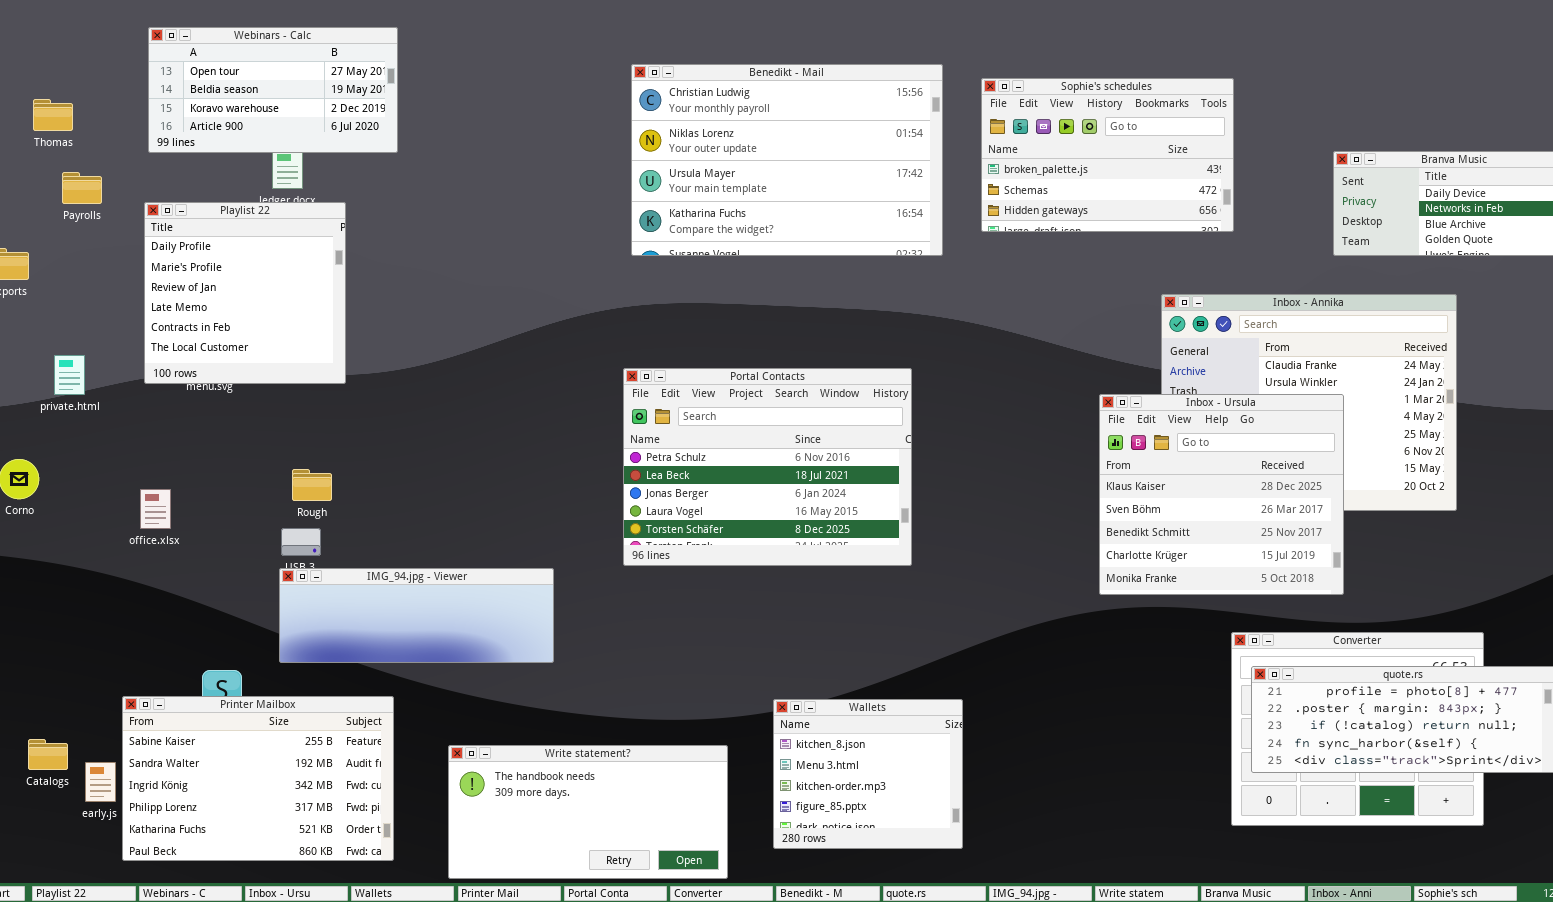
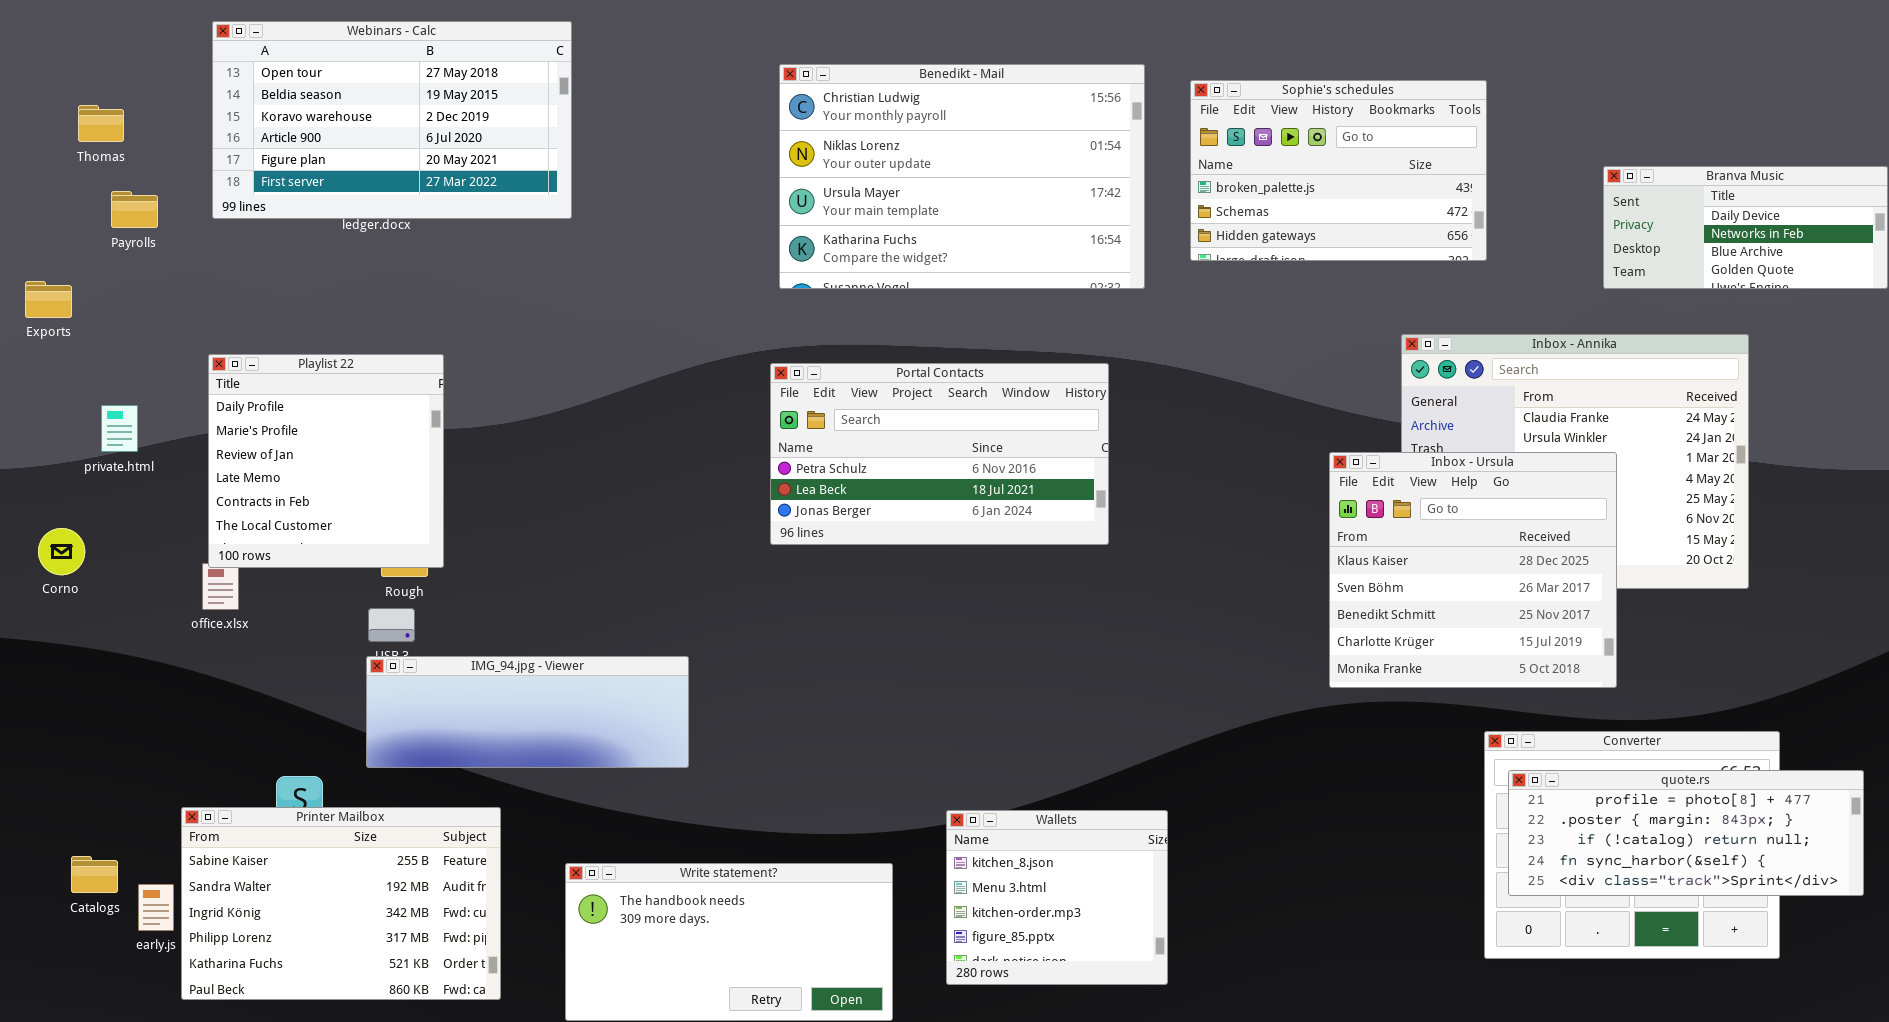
Webinars - Calc: [148,27,398,153] -> [212,21,572,219], resized
Playlist 22: [144,202,346,384] -> [208,354,444,568], moved
Portal Contacts: [623,368,912,566] -> [770,363,1109,545], moved, resized

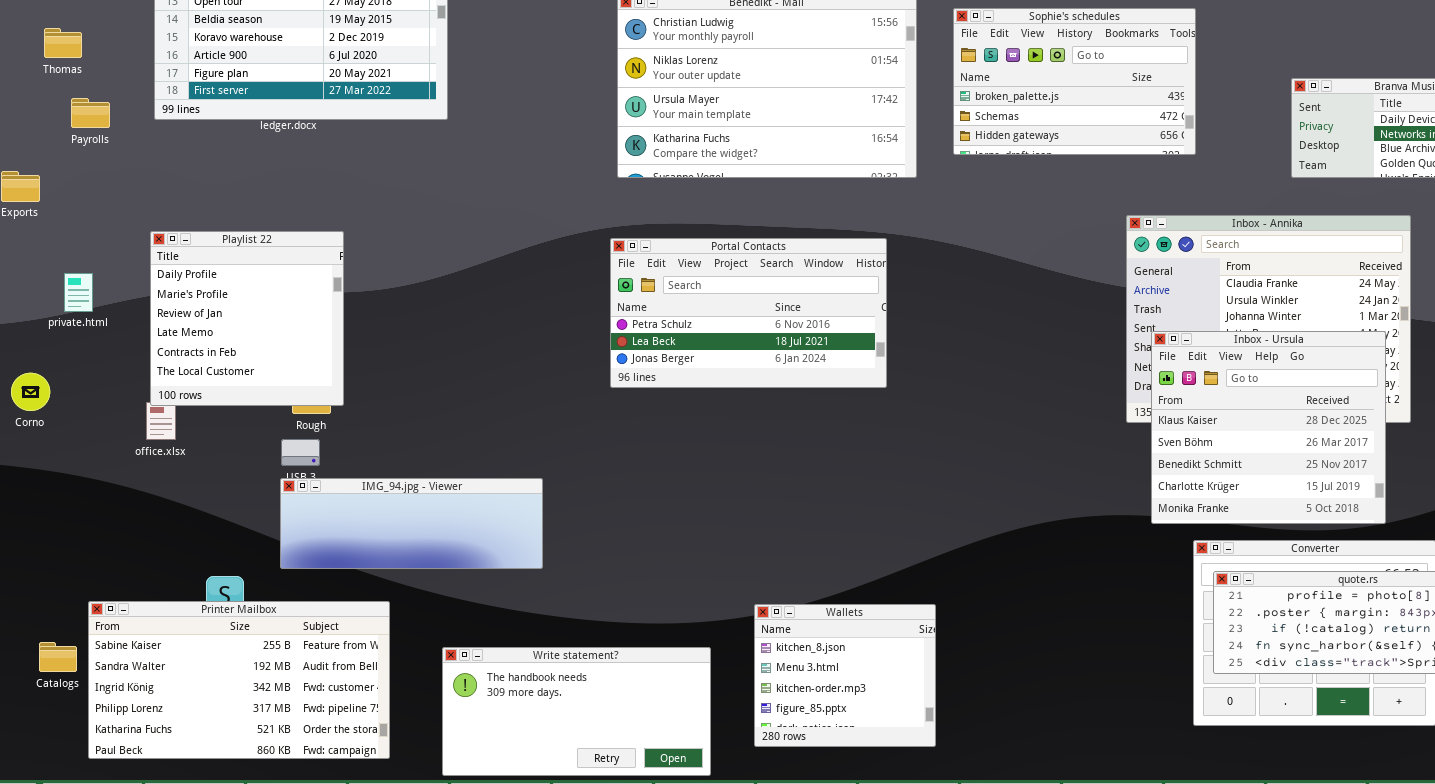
Inbox - Ursula: [1329,452,1617,688] -> [1151,331,1386,524], moved
Printer Mailbox: [181,807,501,1000] -> [88,601,390,759], resized

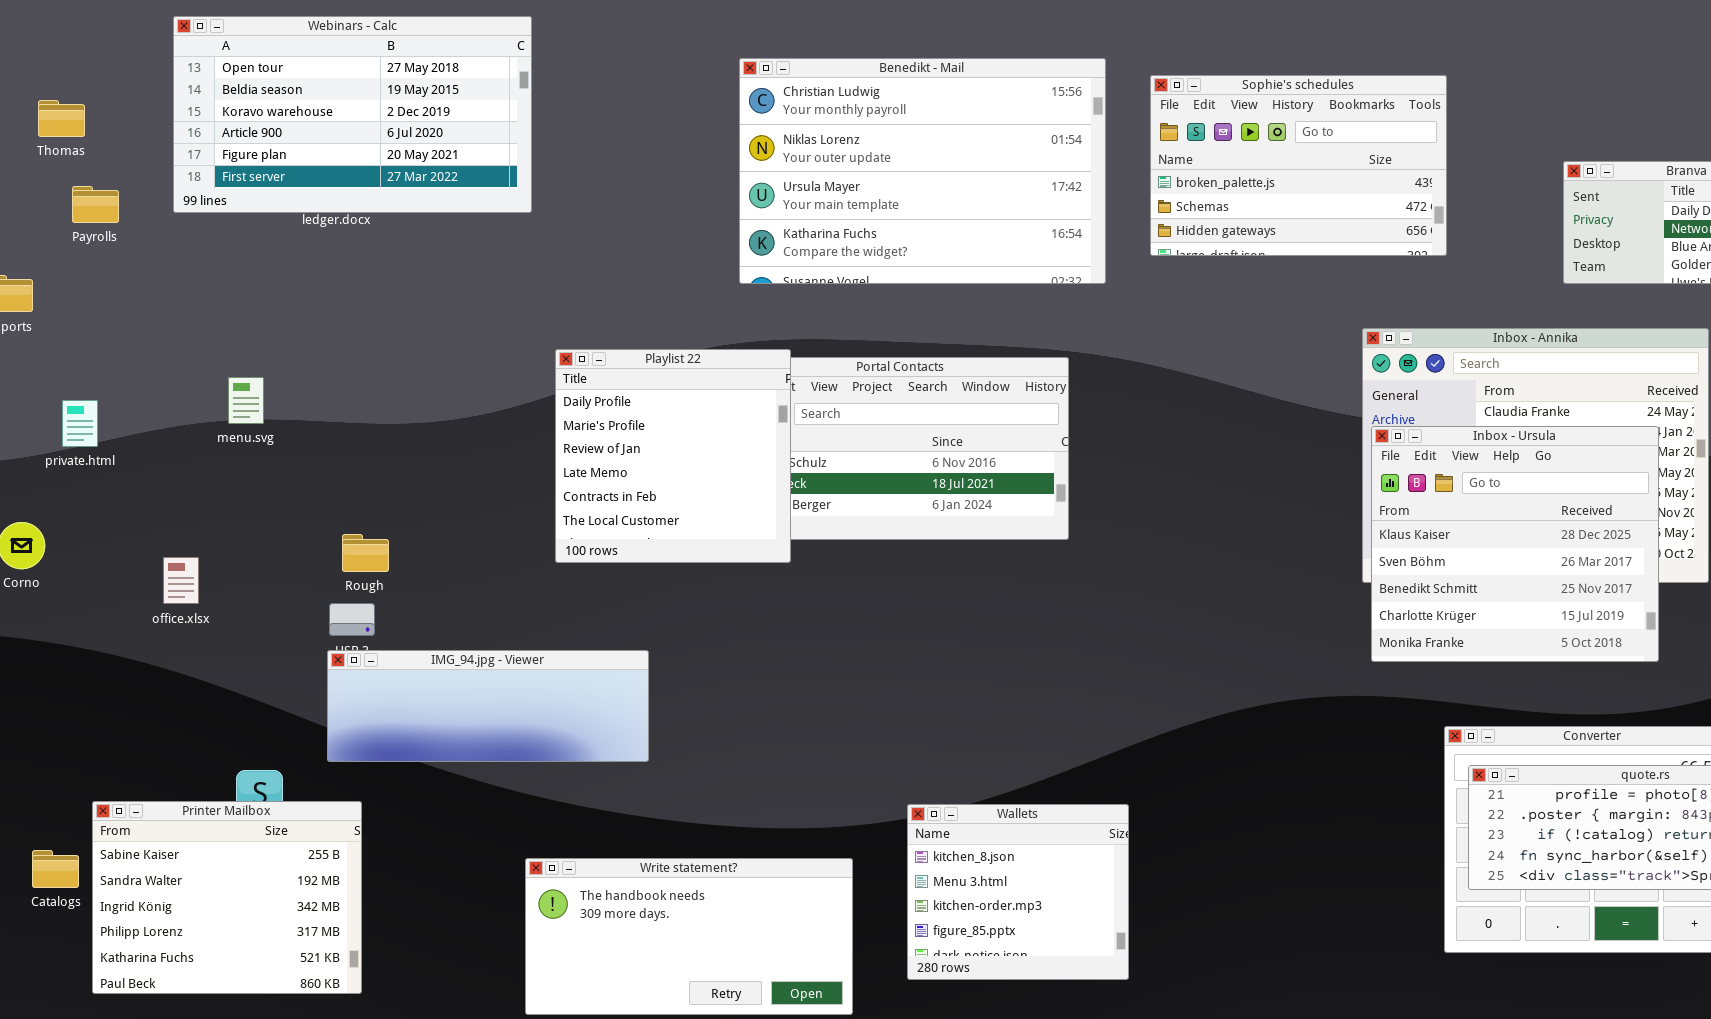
Playlist 22: [150,231,344,406] -> [555,349,791,563], moved
Inbox - Ursula: [1151,331,1386,524] -> [1371,426,1659,662], moved
Printer Mailbox: [88,601,390,759] -> [92,801,362,994], resized

